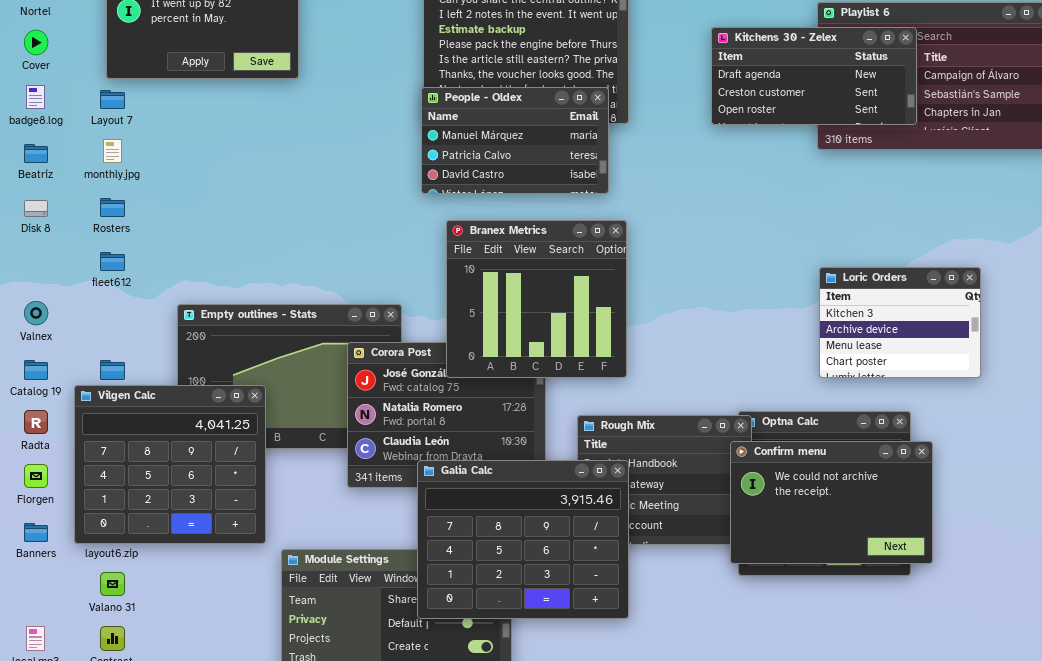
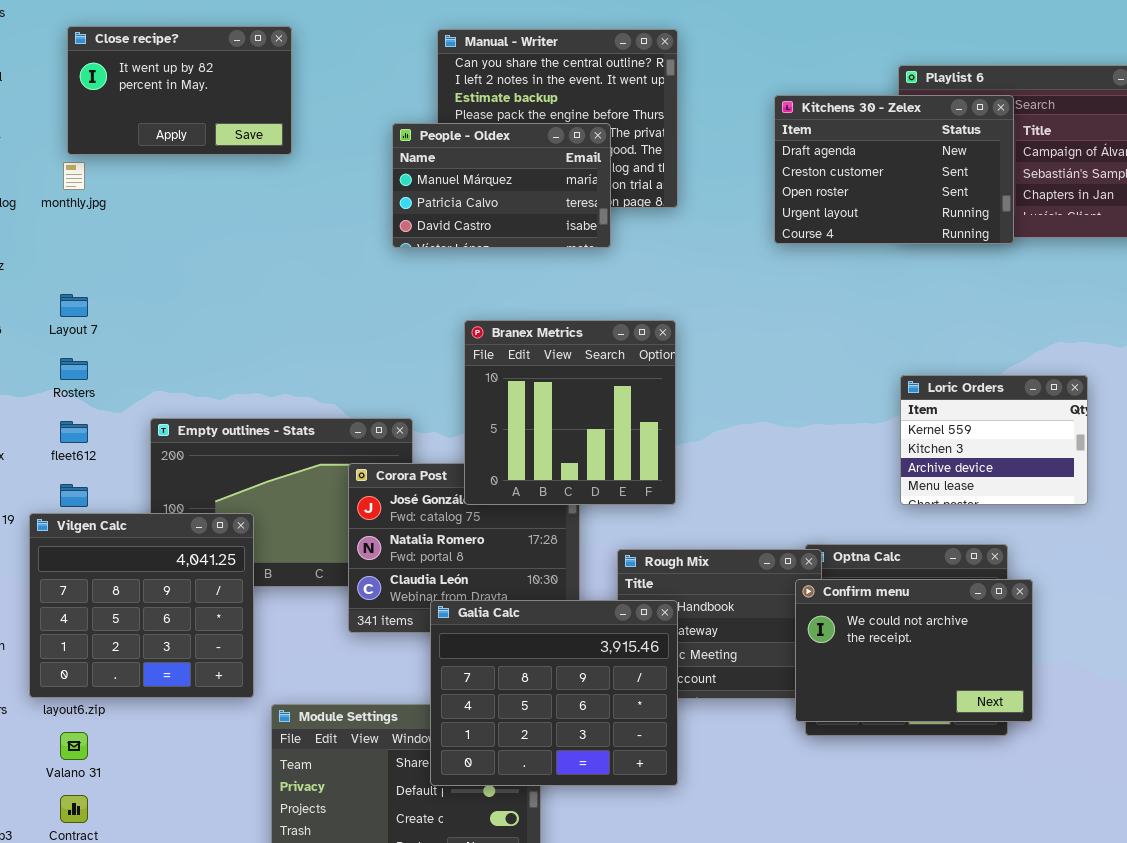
Kitchens 30 - Zelex: [711,27,917,125] -> [774,95,1014,244], resized
People - Oldex: [421,87,609,194] -> [392,123,611,248], moved
Layout 7: [100,90,125,109] -> [60,294,88,317], moved
monthly.jpg: [103,139,122,163] -> [63,162,85,190], moved
Rosters: [100,198,125,217] -> [60,358,88,380], moved
fleet612: [100,252,125,271] -> [60,421,88,443], moved
Loric Orders: [819,267,981,378] -> [900,375,1088,505], scrolled up 1 row

